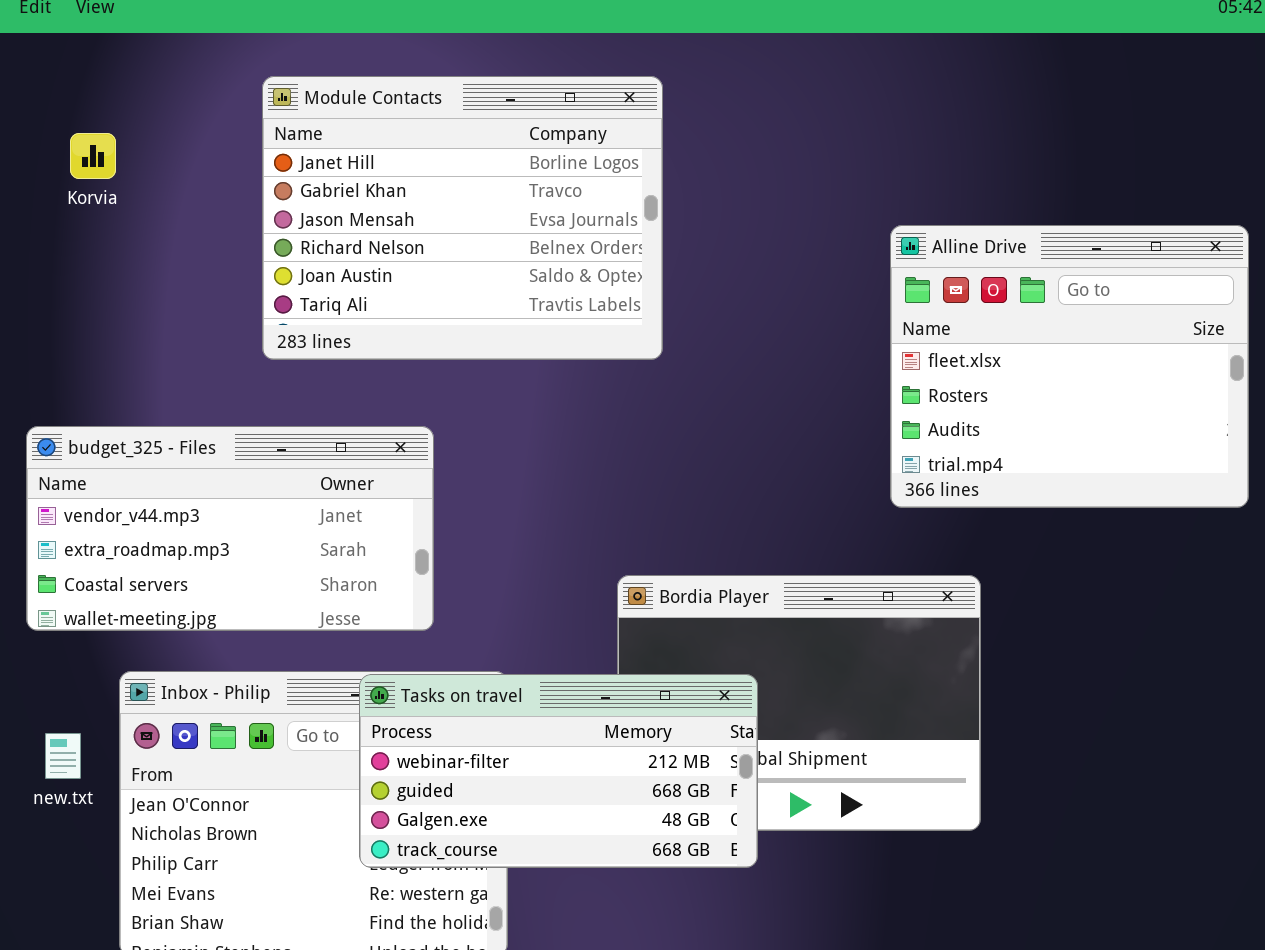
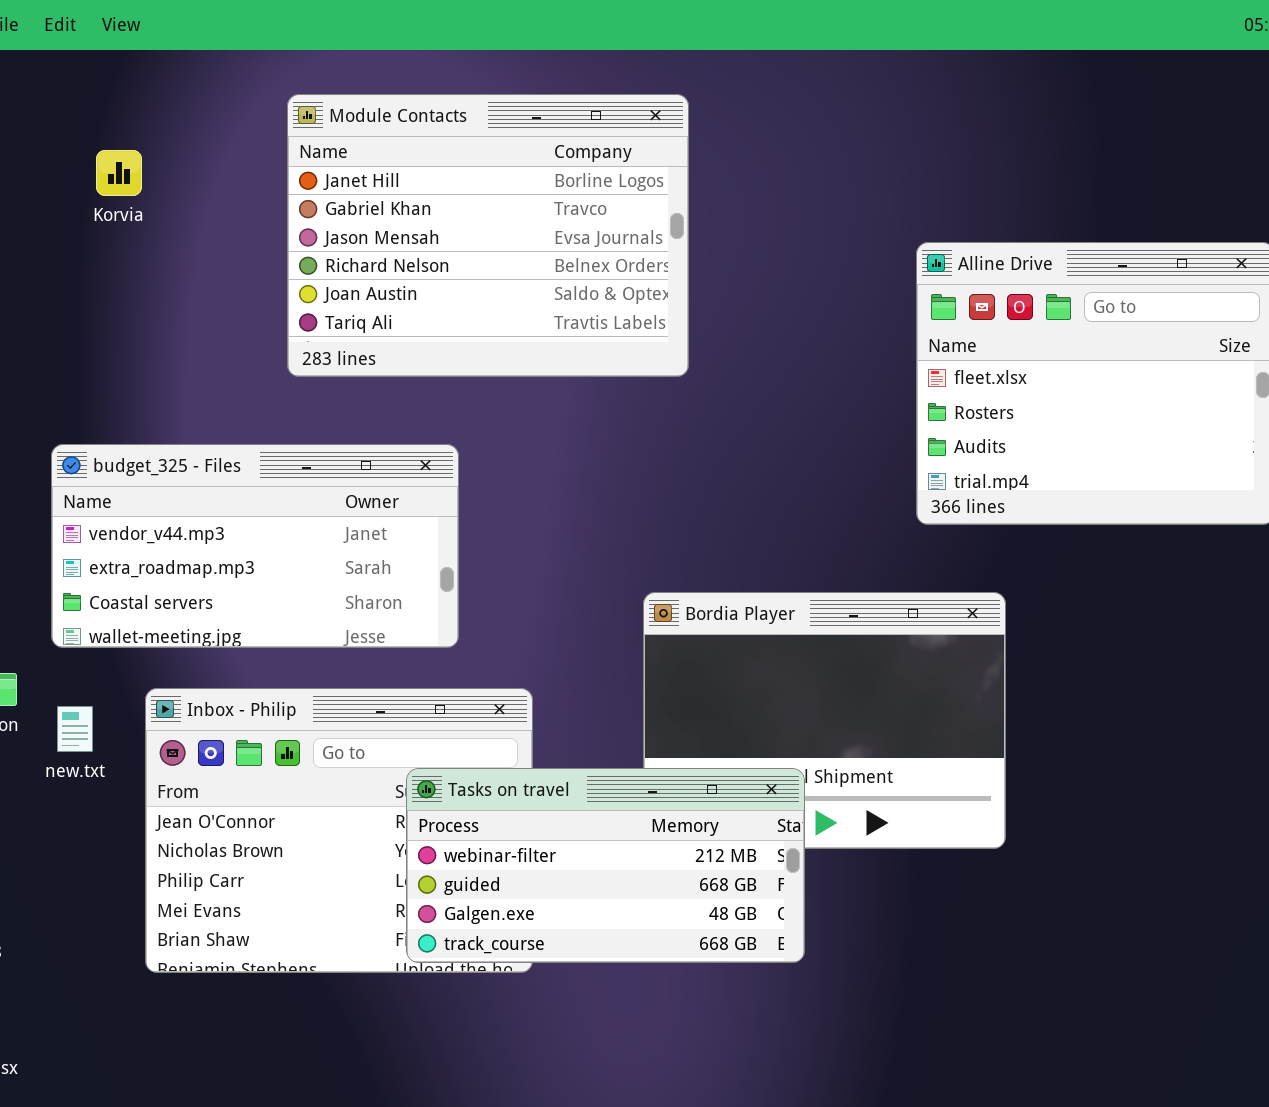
Tasks on travel: [359,674,758,868] -> [406,768,805,963], moved
new.txt: [45,733,81,779] -> [57,706,93,752], moved

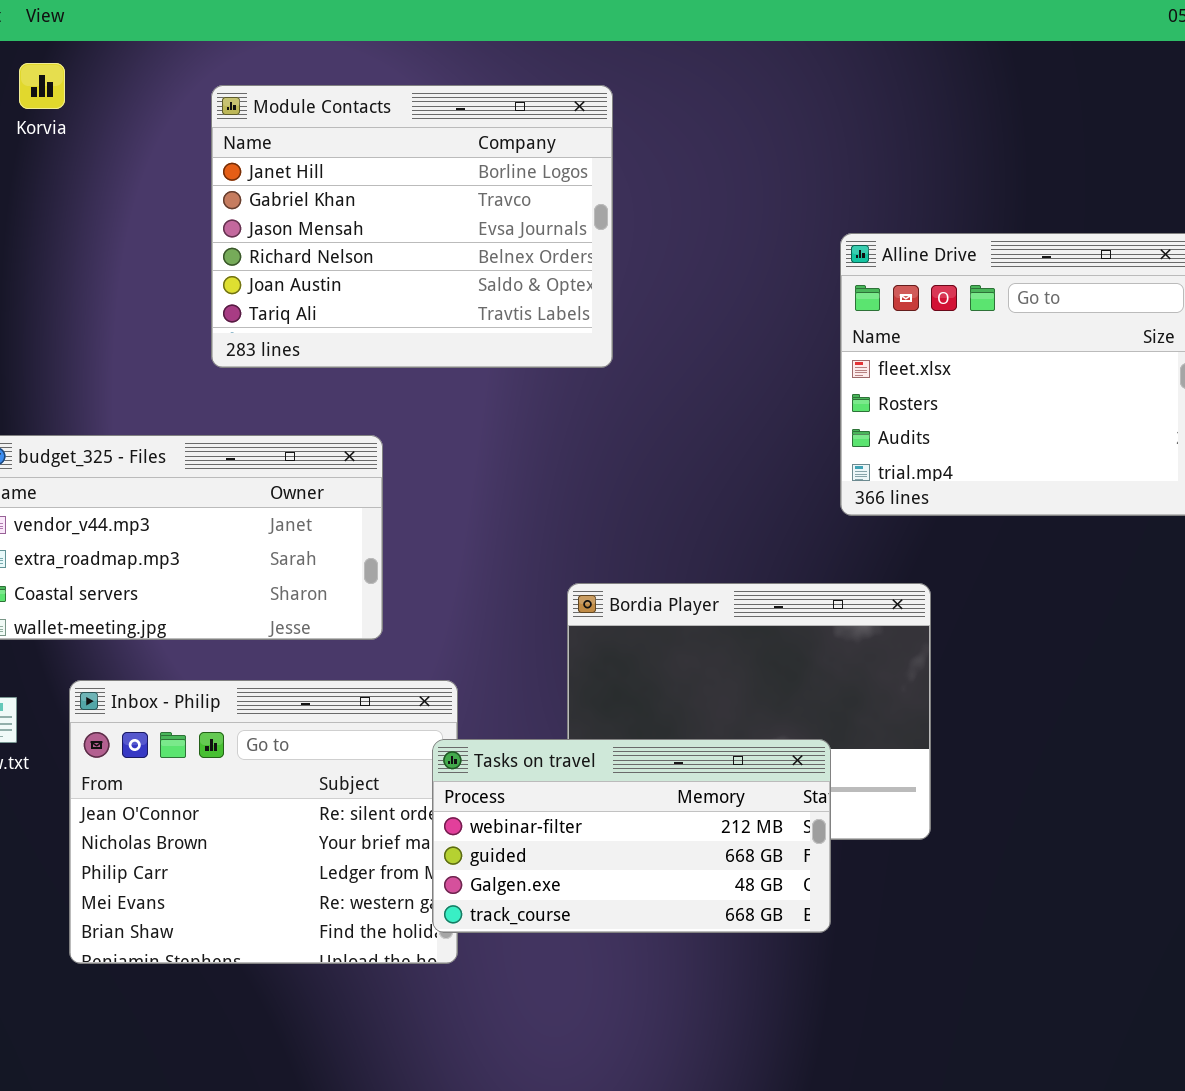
Korvia: [96,150,142,196] -> [19,63,65,109], moved
Tasks on travel: [406,768,805,963] -> [432,739,831,933], moved

